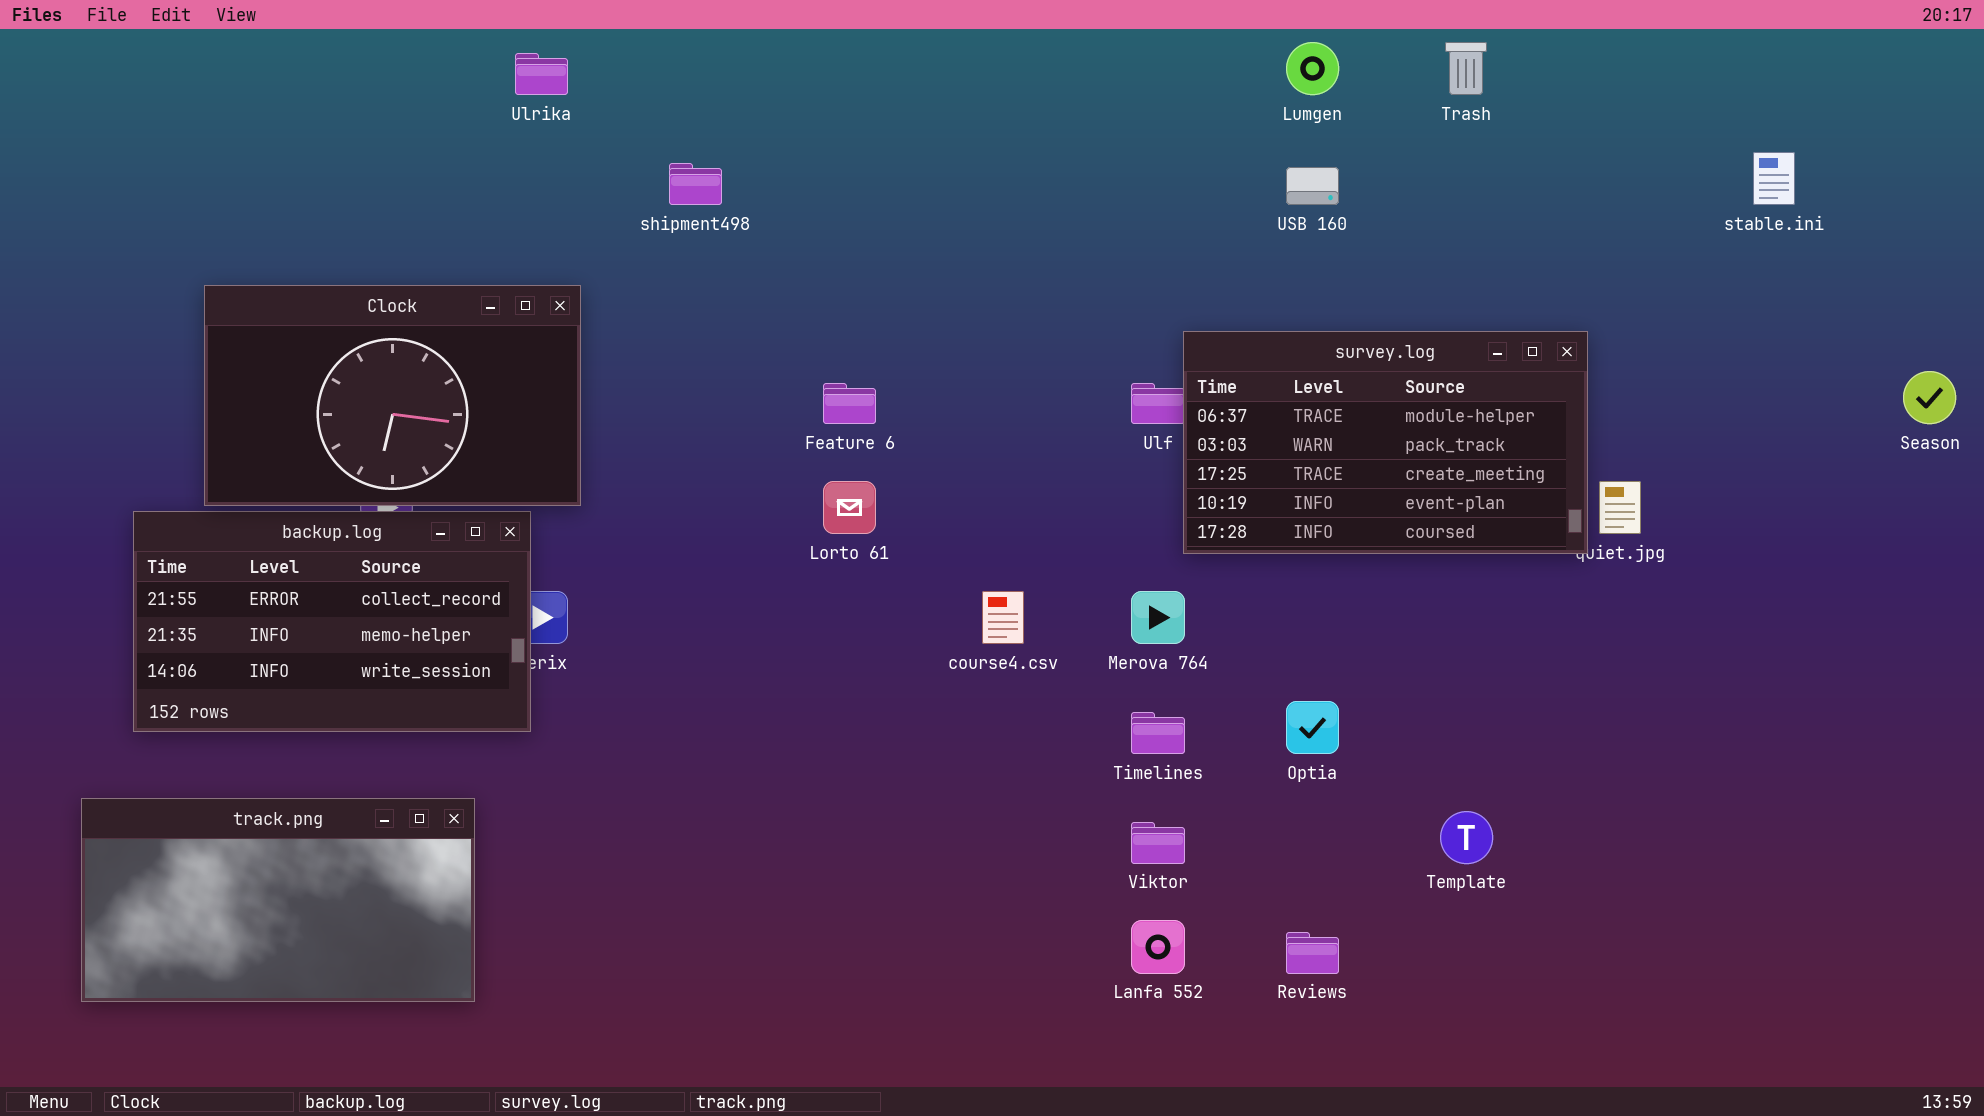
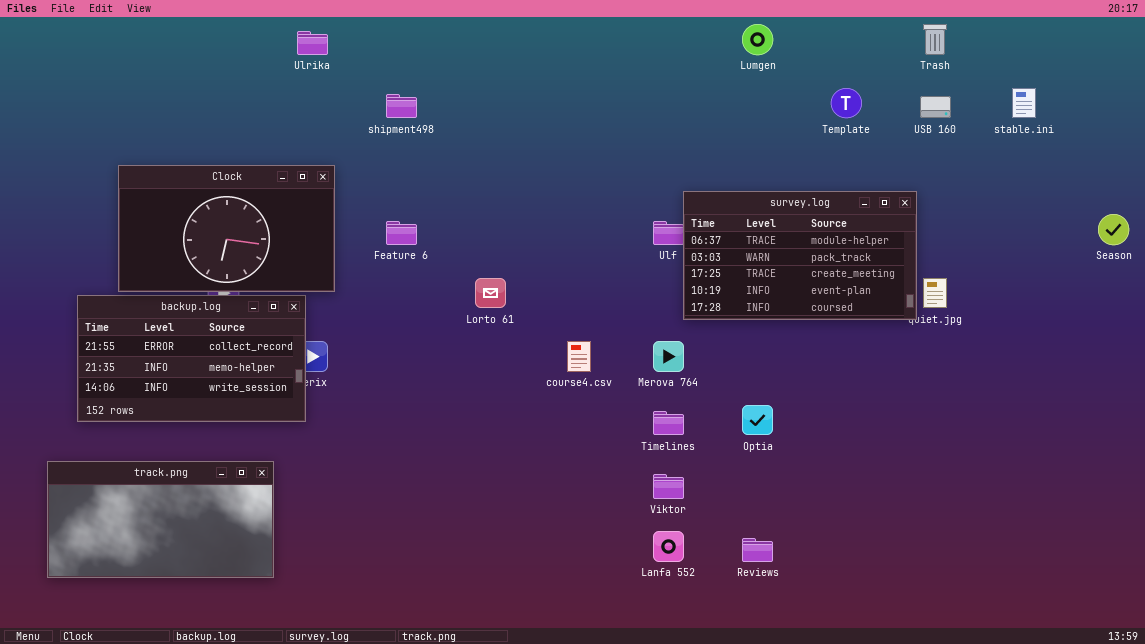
Trash: [1445,42,1487,95] -> [923,24,947,55], moved
USB 160: [1286,167,1339,205] -> [920,96,951,118], moved
Feature 6: [823,383,876,424] -> [386,221,417,245], moved
Template: [1440,811,1493,864] -> [831,88,862,118], moved

